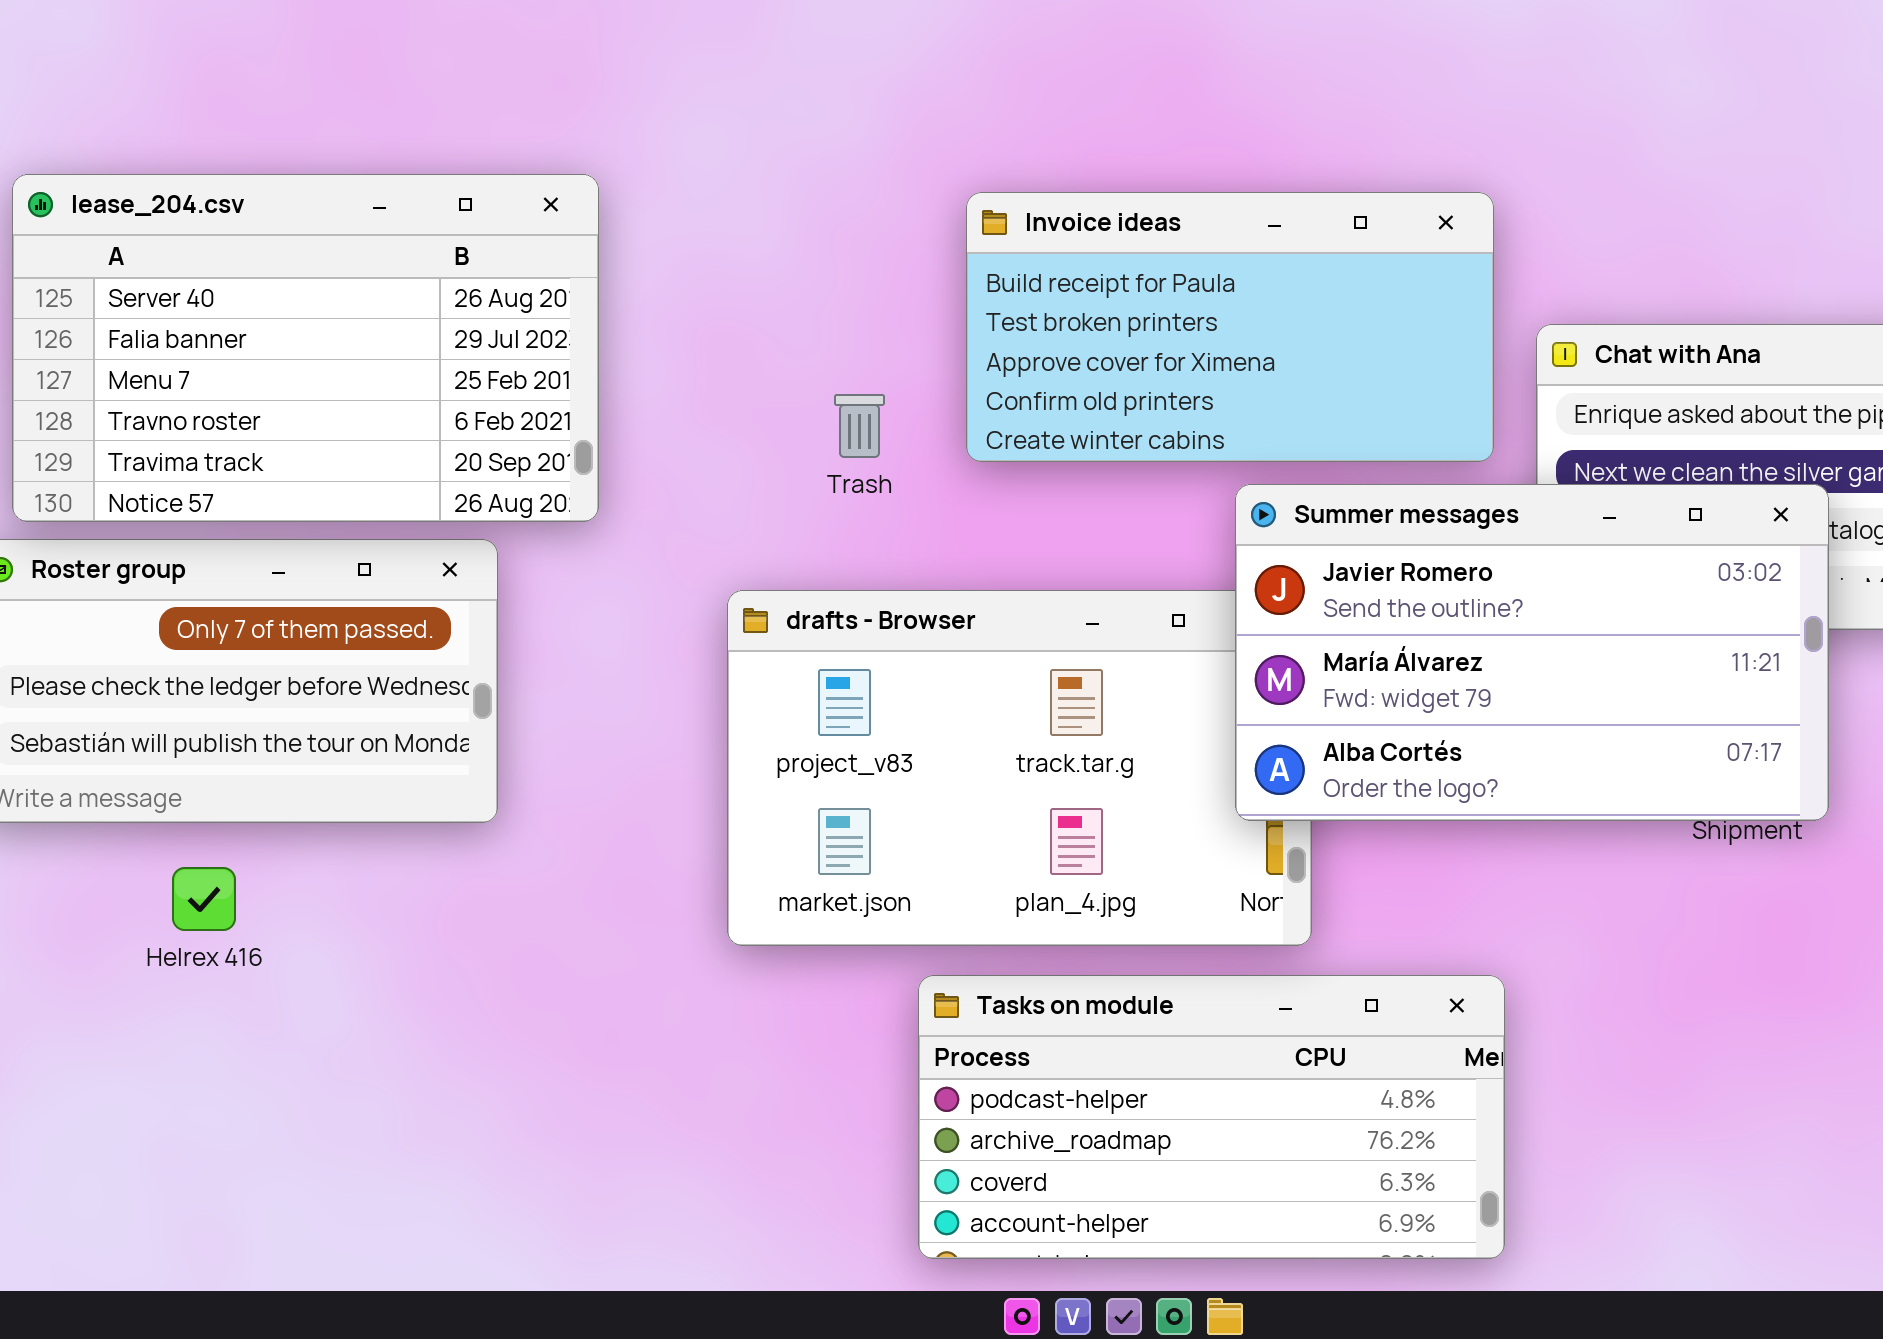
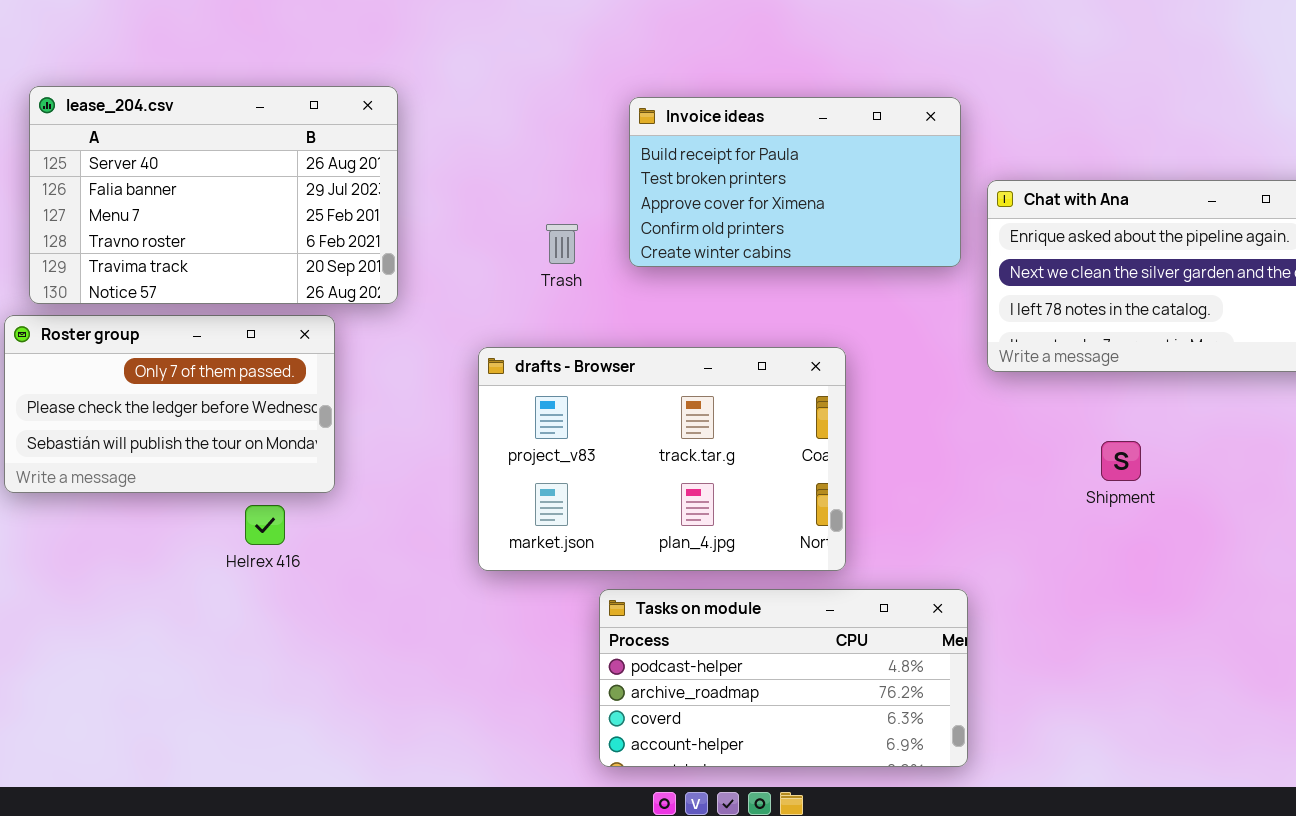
Summer messages: [1235,484,1829,821] -> none, closed
Helrex 416: [172,867,236,931] -> [245,505,285,545], moved

